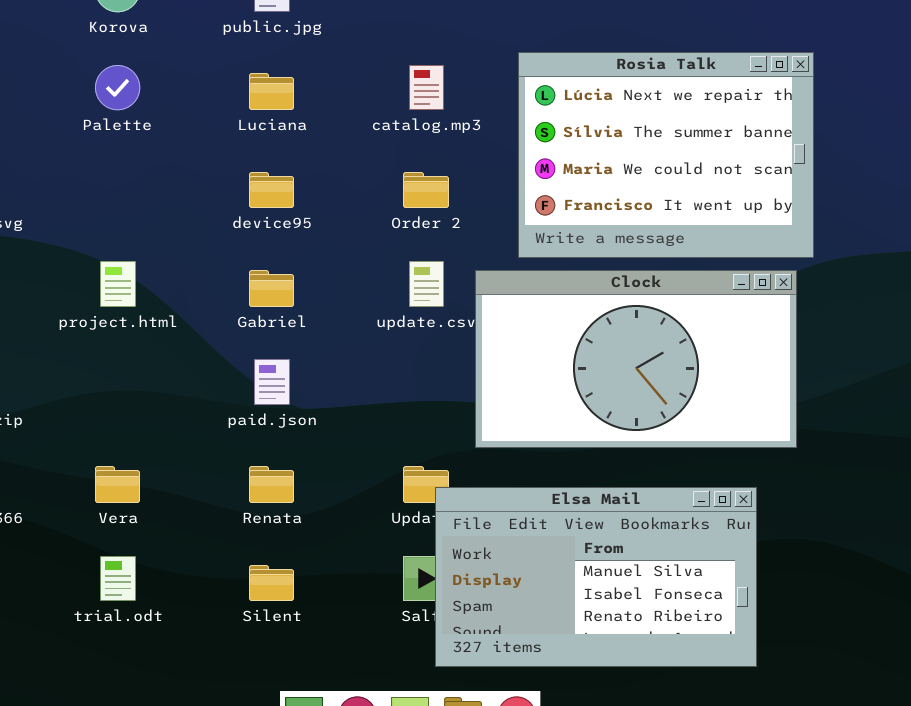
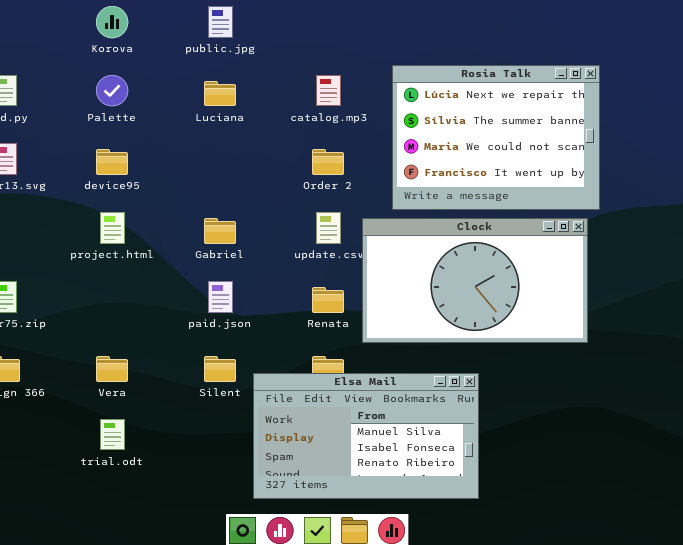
device95: [249,172,294,208] -> [96,149,128,175], moved
Renata: [249,466,294,503] -> [312,287,344,313], moved
Elsa Mail: [435,487,757,667] -> [253,373,479,499], moved
Silent: [249,565,294,601] -> [204,356,236,382], moved

